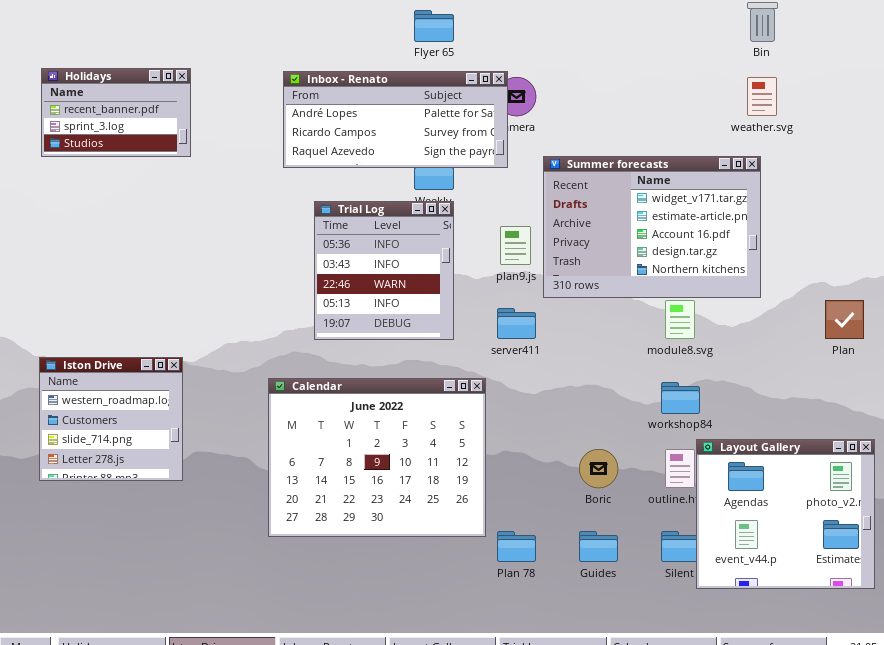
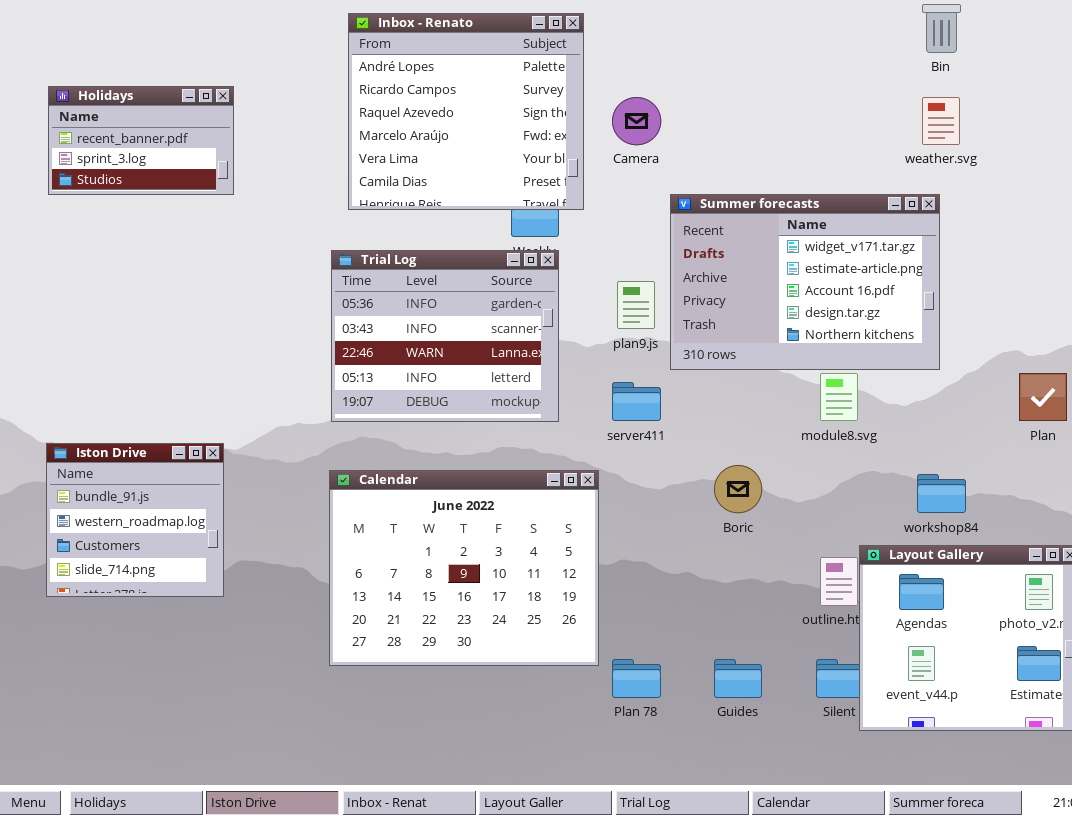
Inbox - Renato: [283,71,508,168] -> [348,13,584,210], resized
Trial Log: [314,201,454,340] -> [331,250,559,422], resized
Iston Drive: [39,357,183,481] -> [46,443,224,597], scrolled up 1 row
workshop84: [661,382,700,414] -> [917,474,966,513], moved
Boric: [579,449,618,488] -> [714,465,762,513], moved

